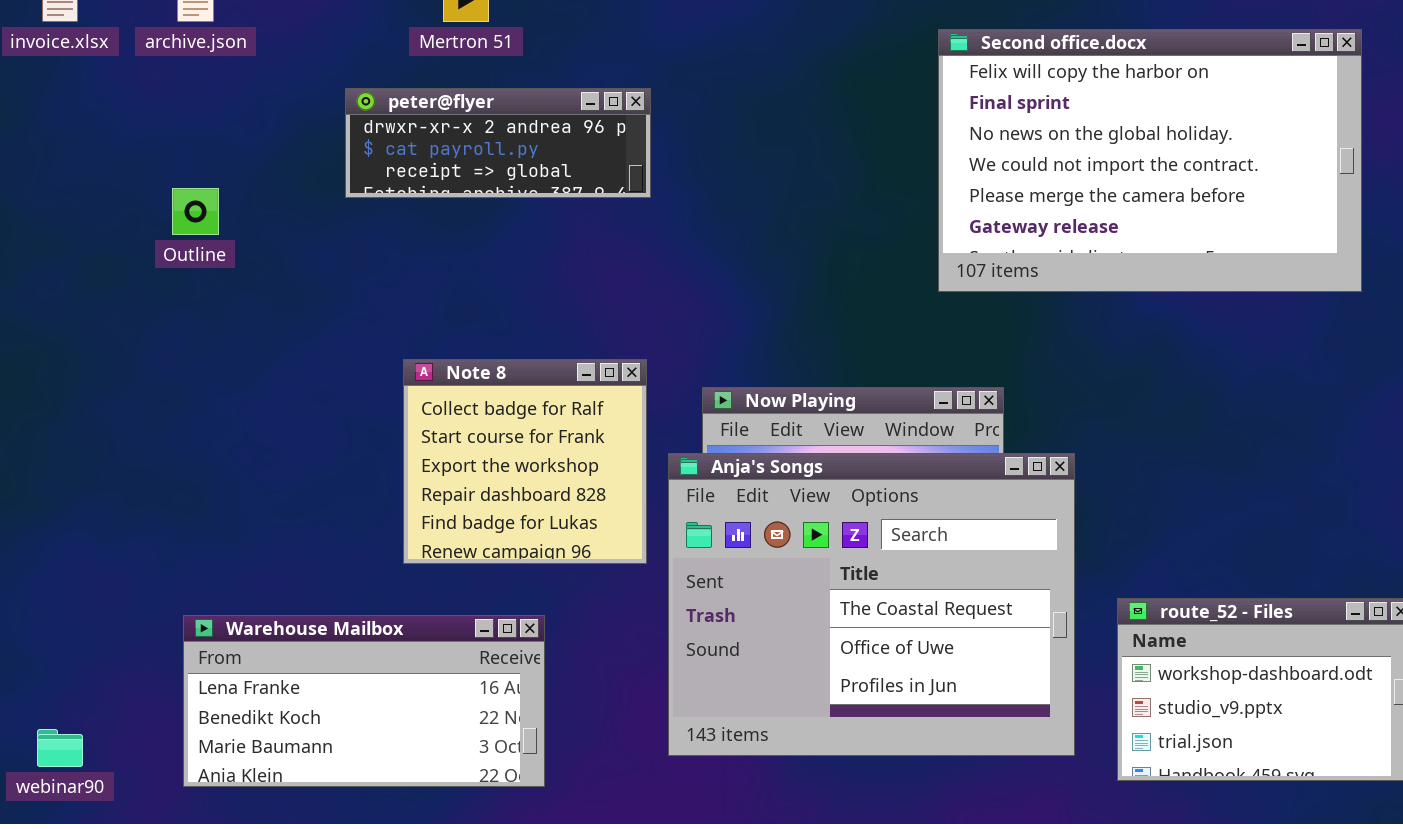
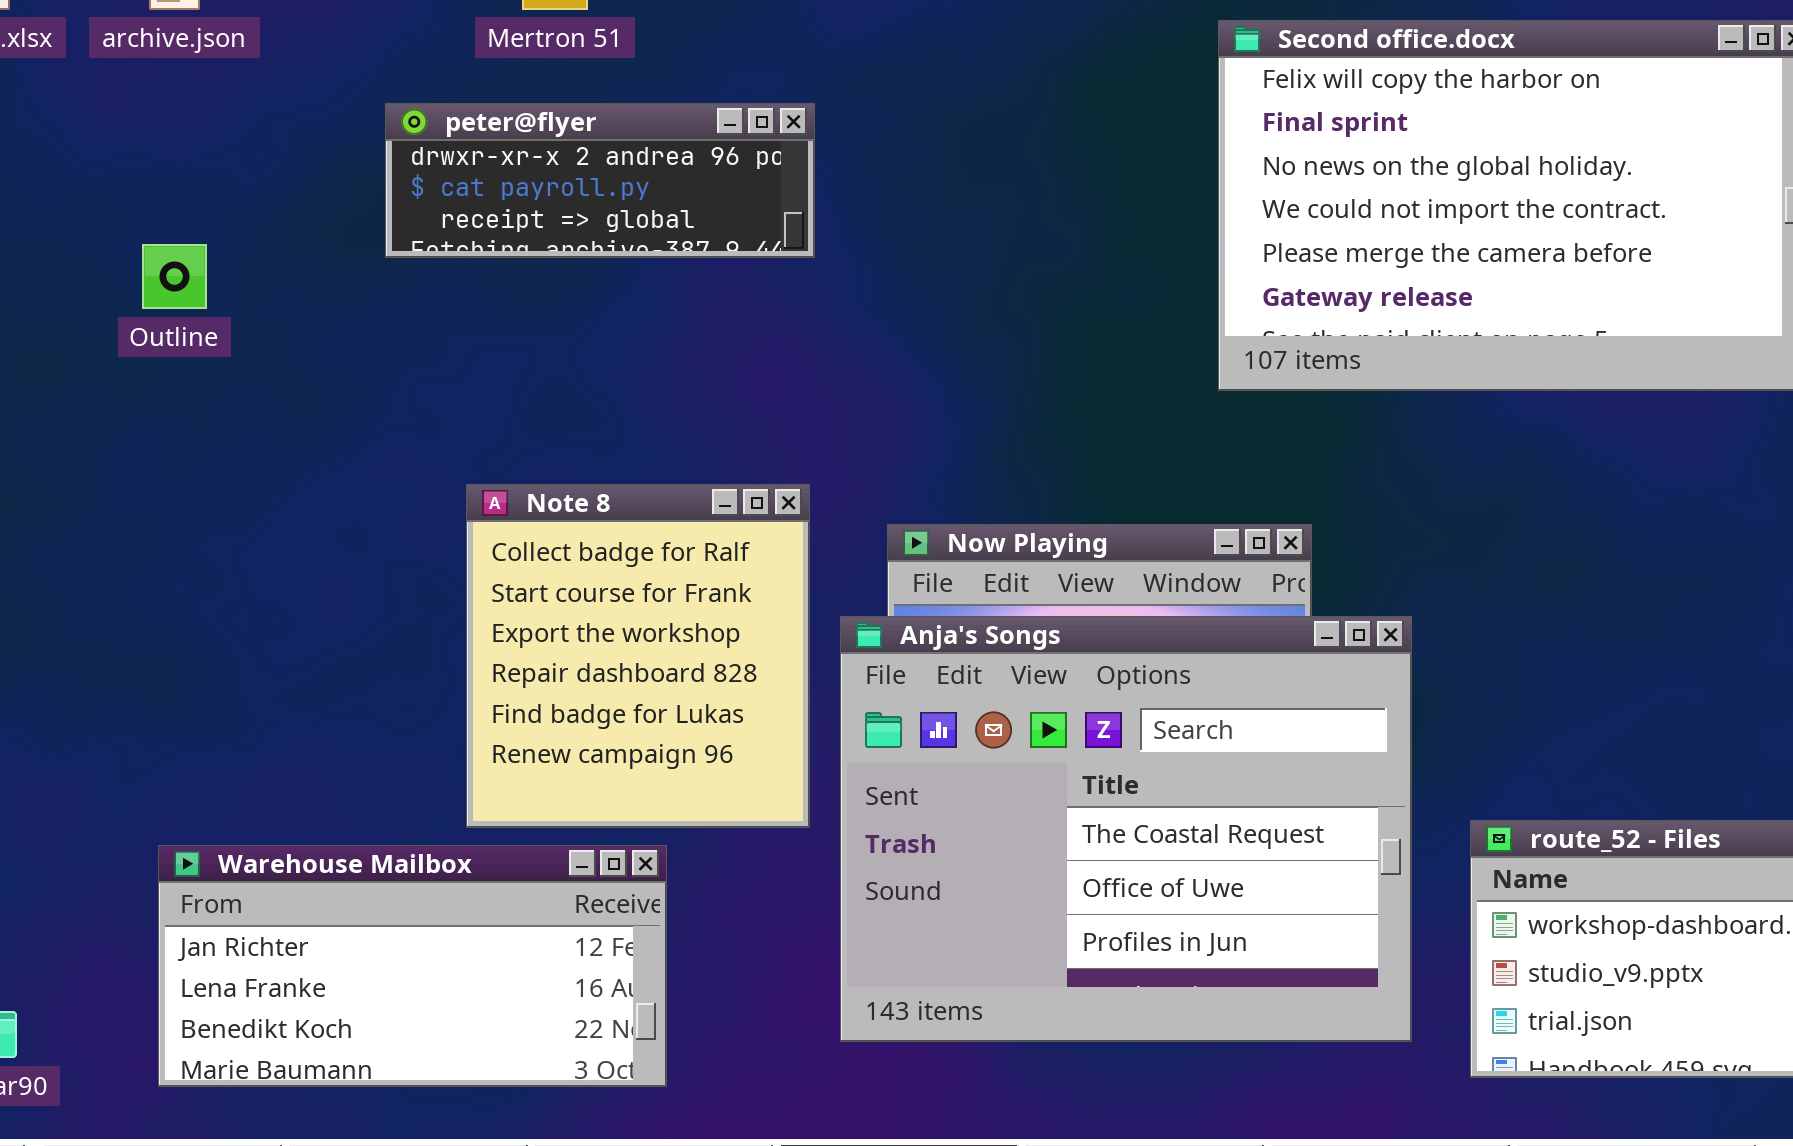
Note 8: [403,359,647,564] -> [466,484,810,828], resized
Warehouse Mailbox: [183,615,545,787] -> [158,845,667,1087], scrolled up 1 row

